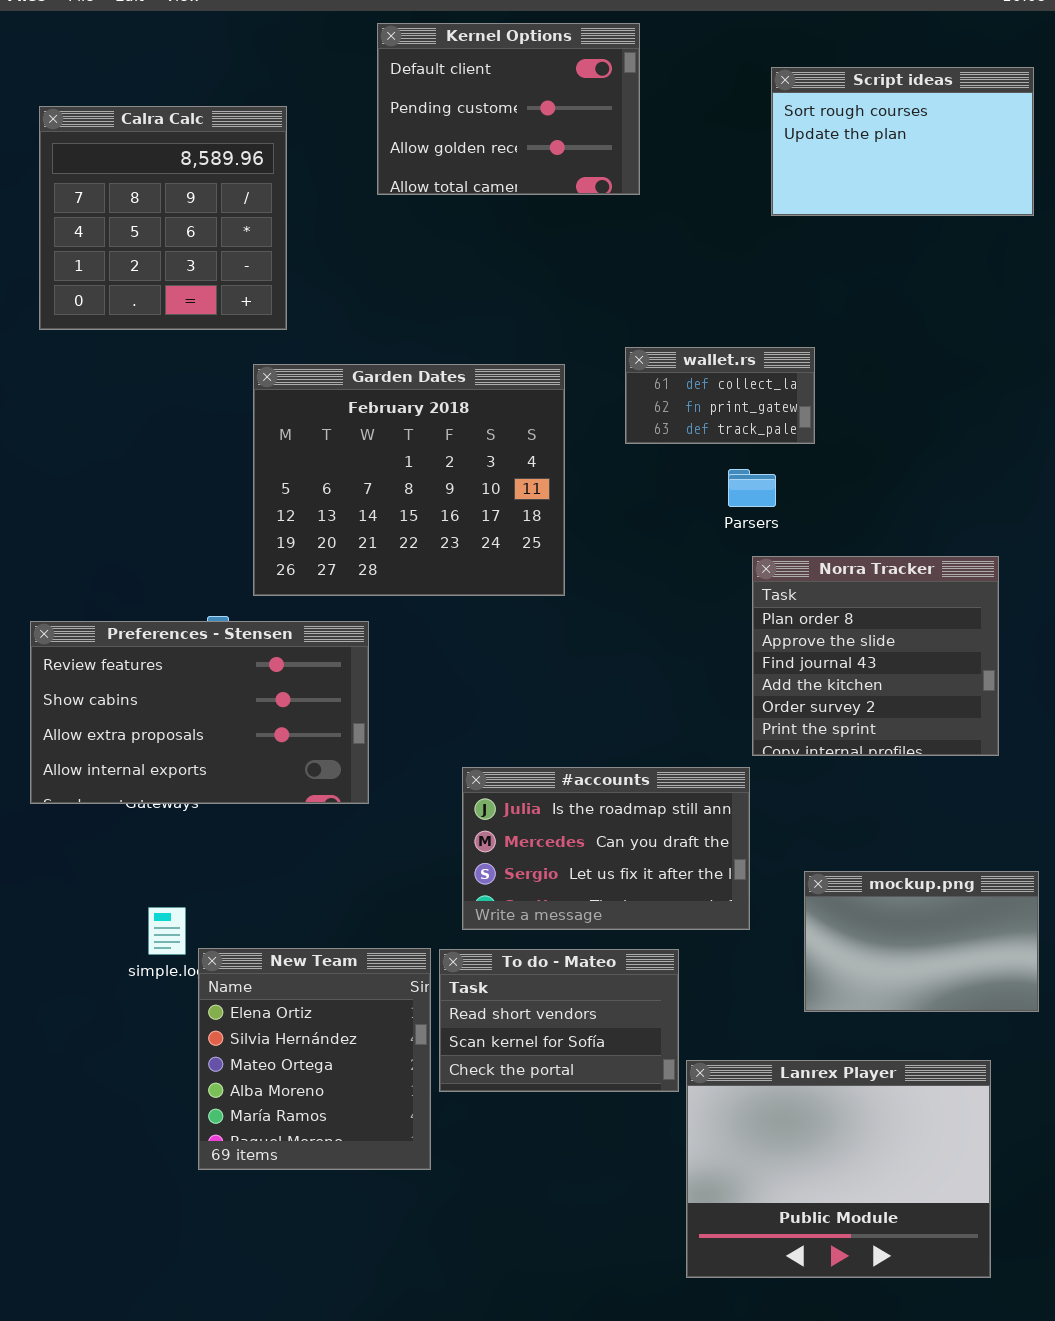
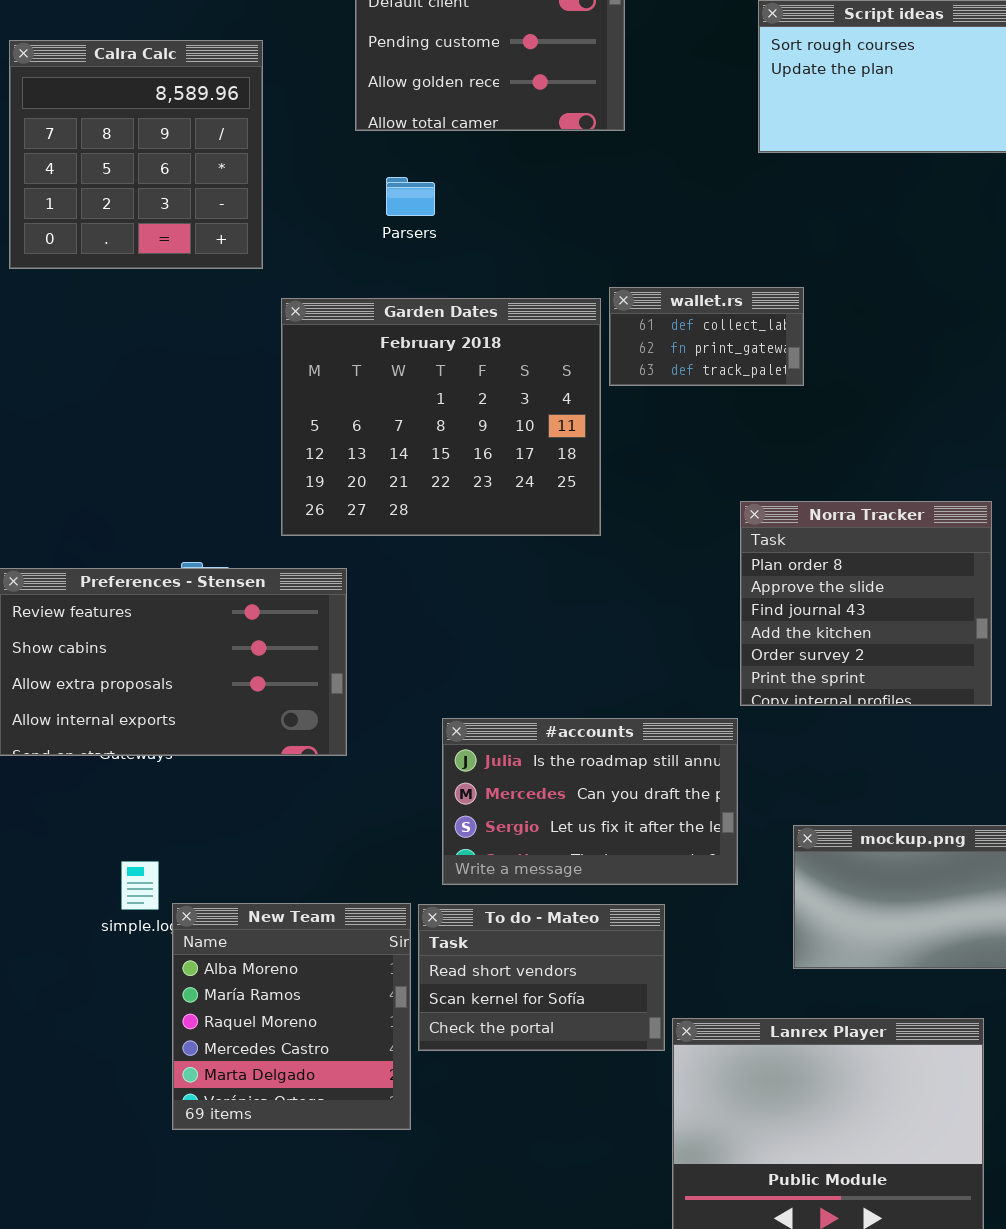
Garden Dates: [253,364,565,596] -> [281,298,601,536], moved
Parsers: [728,469,776,507] -> [386,177,435,216], moved
New Team: [198,948,431,1170] -> [172,903,411,1130], scrolled down 3 rows

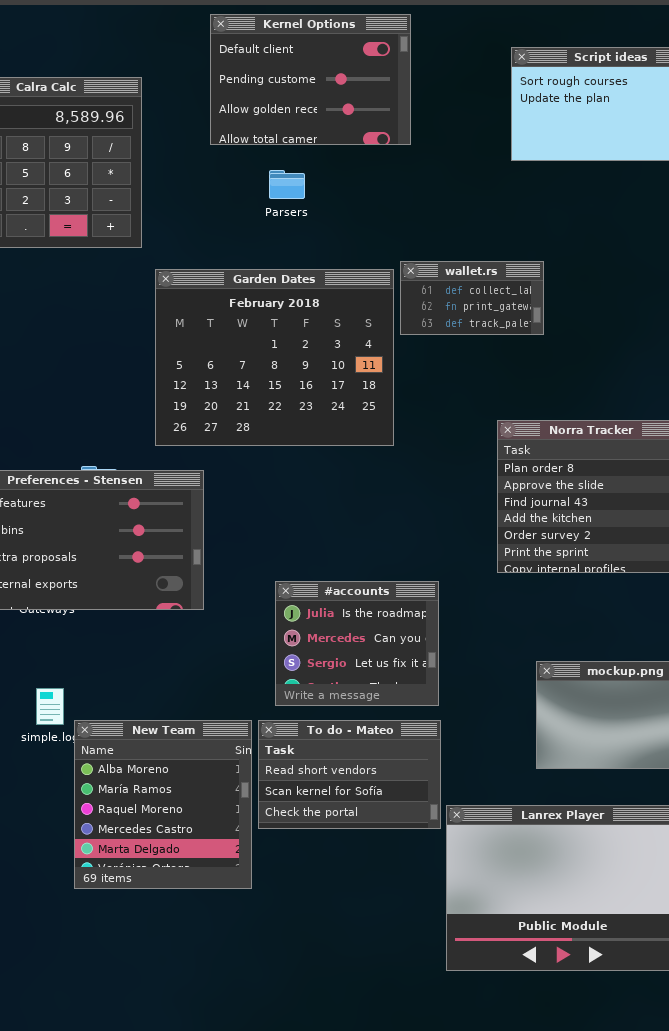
Parsers: [386,177,435,216] -> [269,170,305,199], moved
#accounts: [442,718,738,885] -> [275,581,439,706], resized

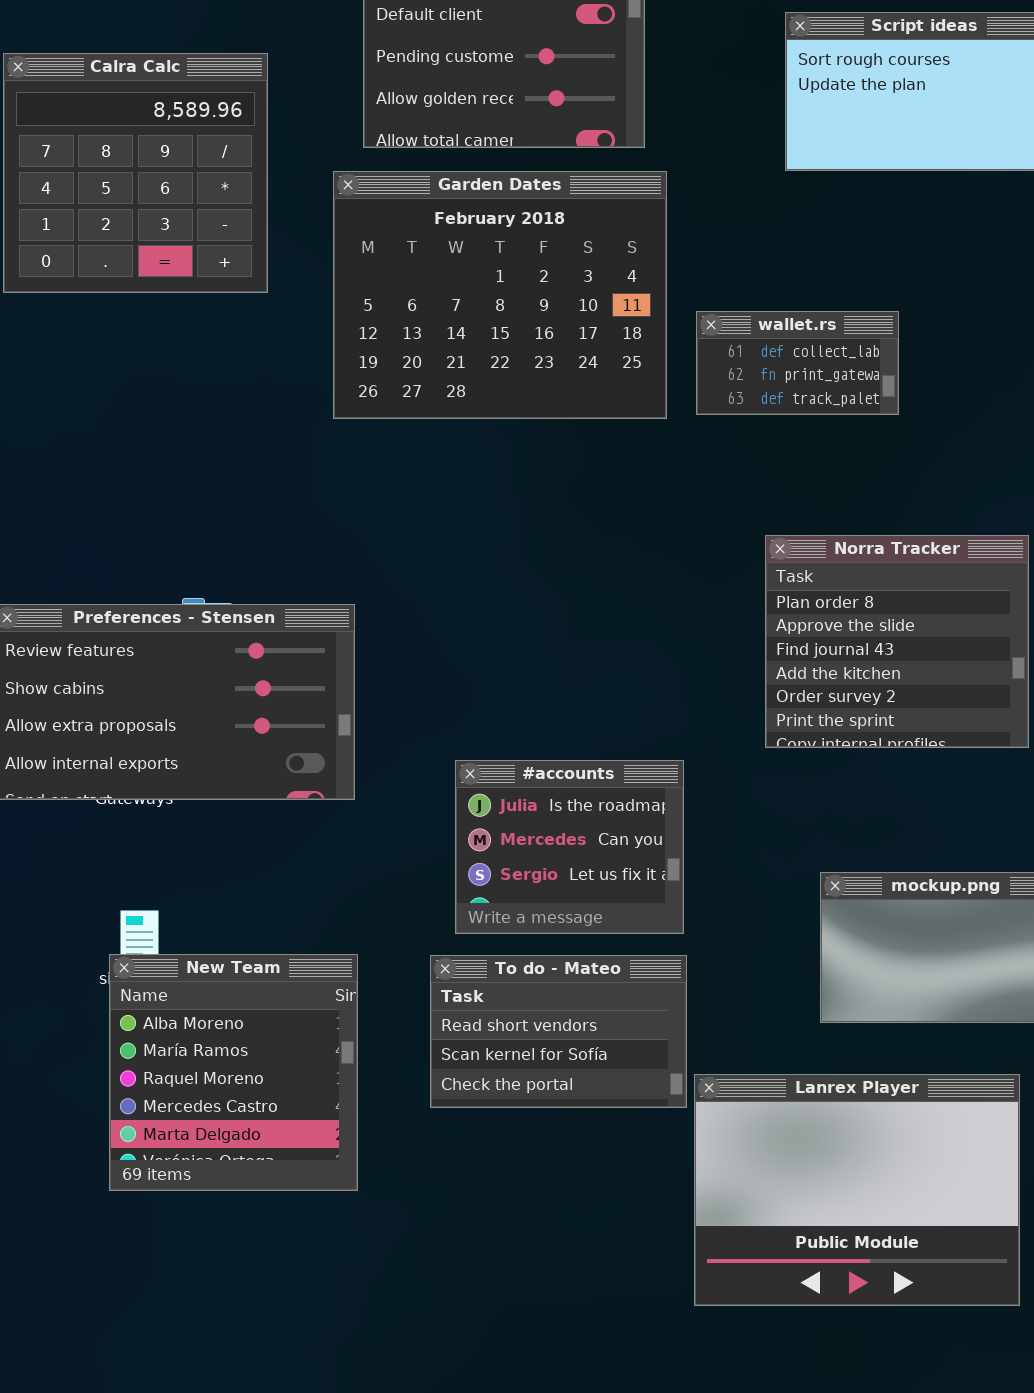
wallet.rs: [400,261,544,335] -> [696,311,899,415], moved
Garden Dates: [155,269,394,446] -> [333,171,667,419], moved
New Team: [74,720,252,889] -> [109,954,358,1191], moved

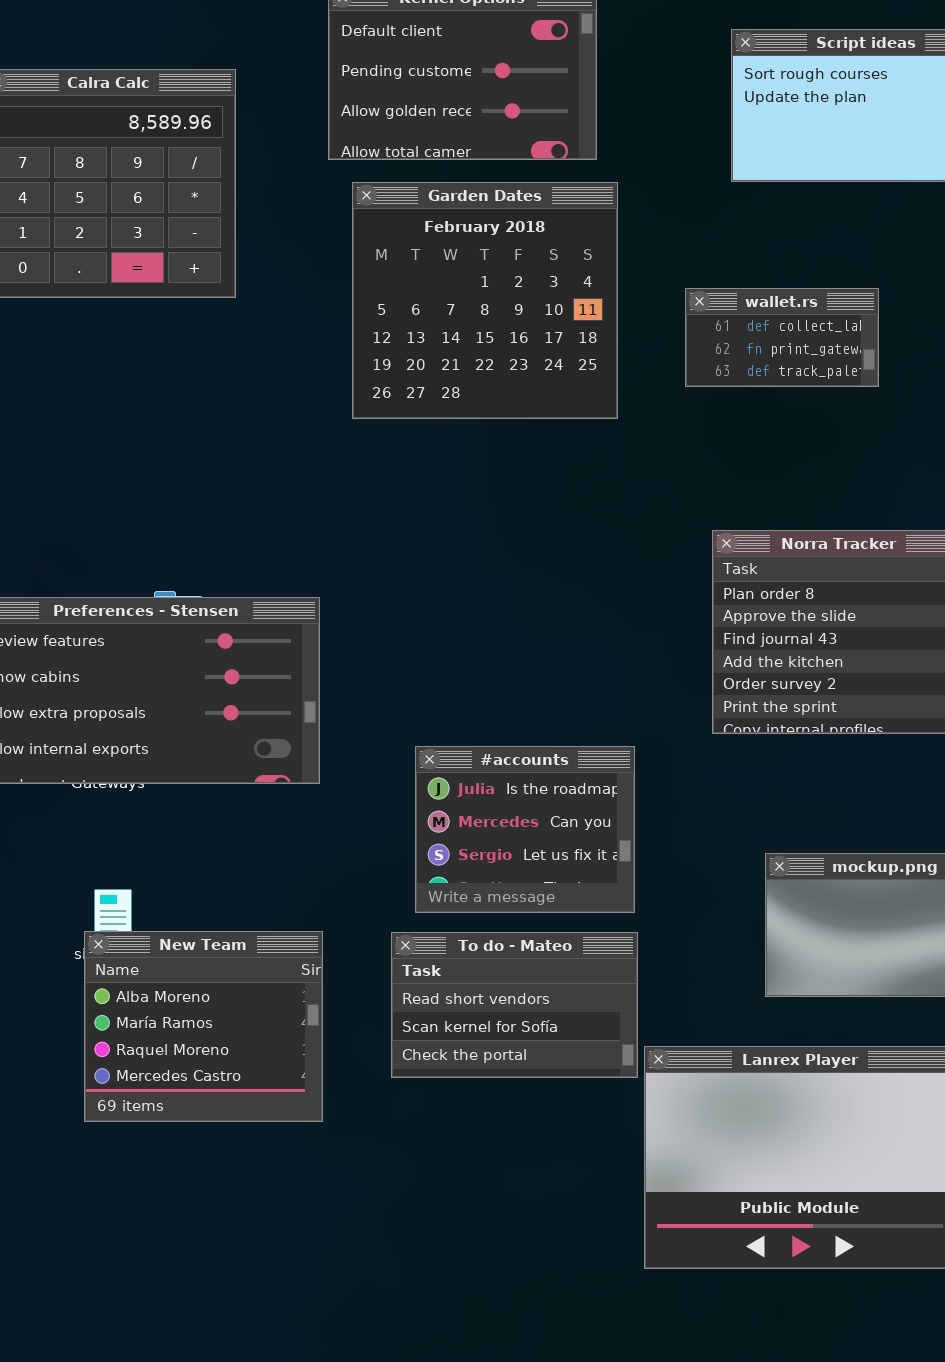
Garden Dates: [333,171,667,419] -> [352,182,618,419], resized
wallet.rs: [696,311,899,415] -> [685,288,879,387], moved
New Team: [109,954,358,1191] -> [84,931,323,1122], resized

